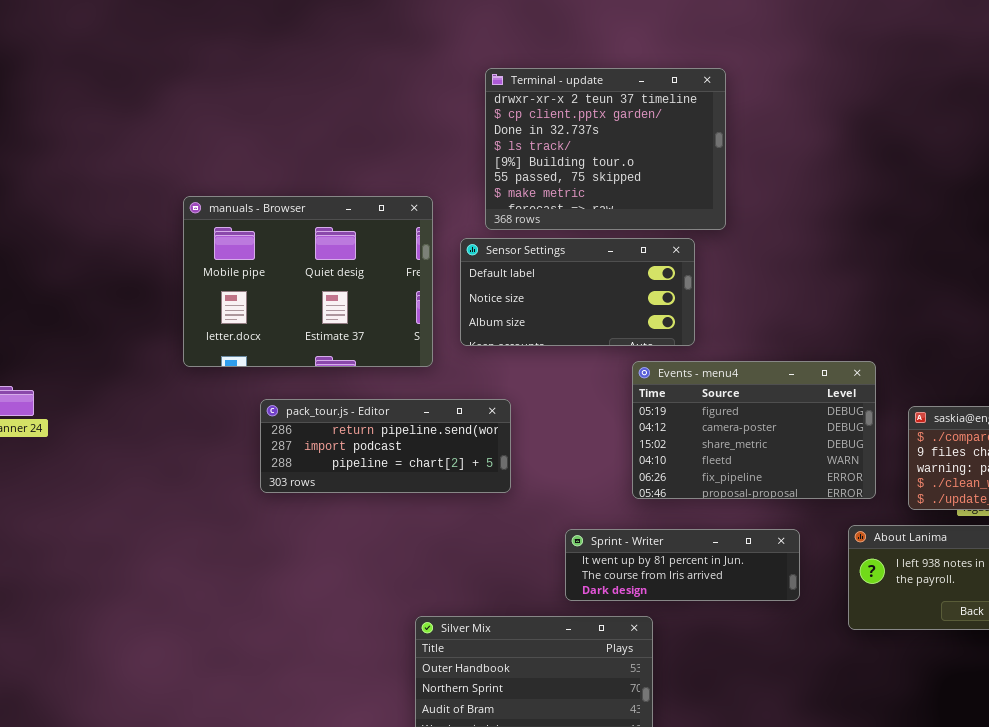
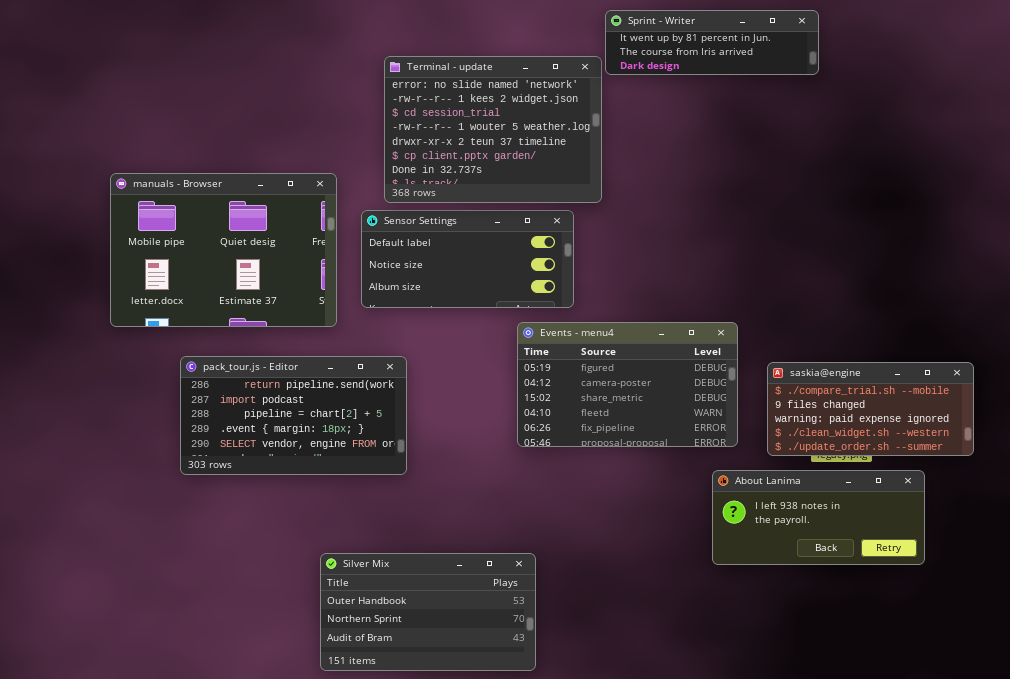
Terminal - update: [485,68,726,230] -> [384,56,602,203], scrolled up 4 rows
pack_tour.js - Editor: [260,399,511,493] -> [180,356,407,475], resized
Sprint - Writer: [565,529,800,601] -> [605,10,819,75], moved

